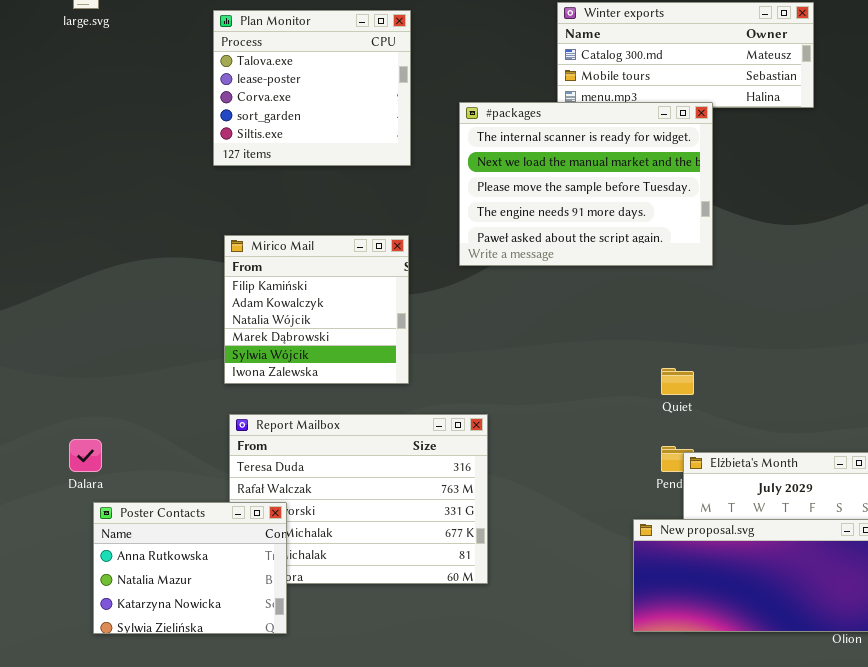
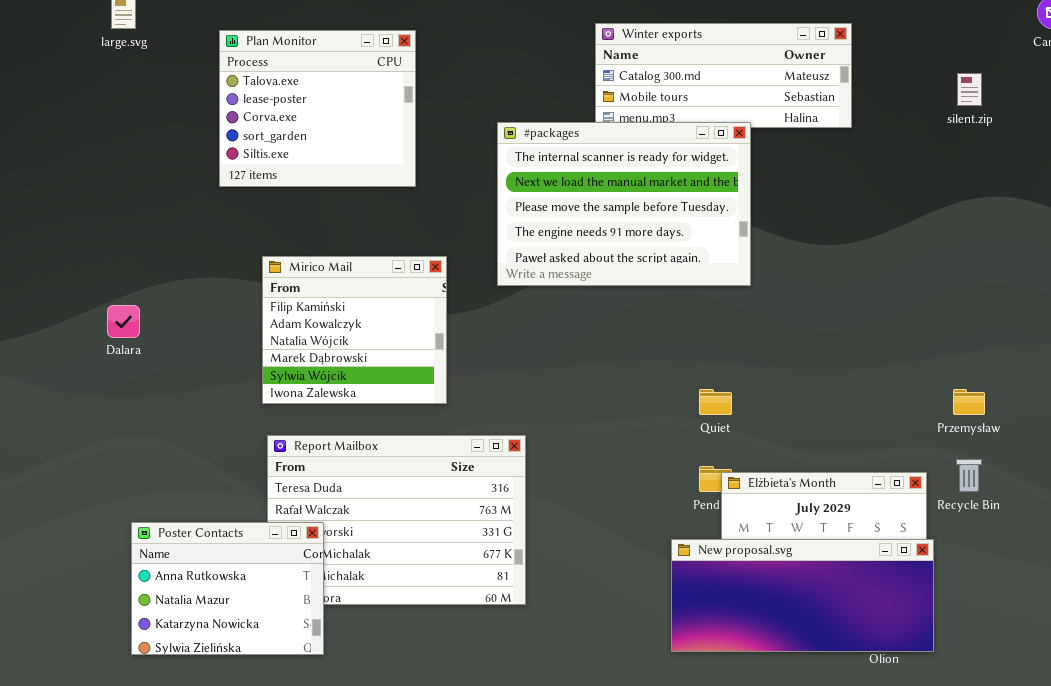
Plan Monitor: [213,10,411,166] -> [219,30,416,187], moved
Dalara: [69,439,102,472] -> [107,305,140,338], moved

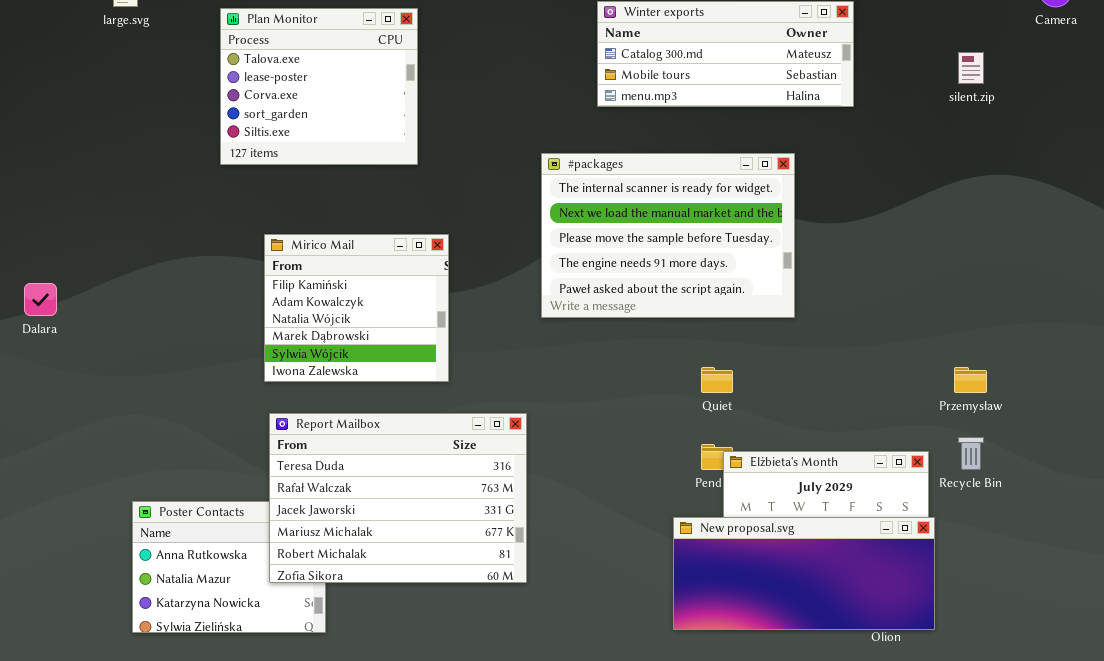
#packages: [497,122,751,286] -> [541,153,795,318], moved
Dalara: [107,305,140,338] -> [24,283,57,316], moved
Report Mailbox: [267,435,526,605] -> [269,413,527,583], raised

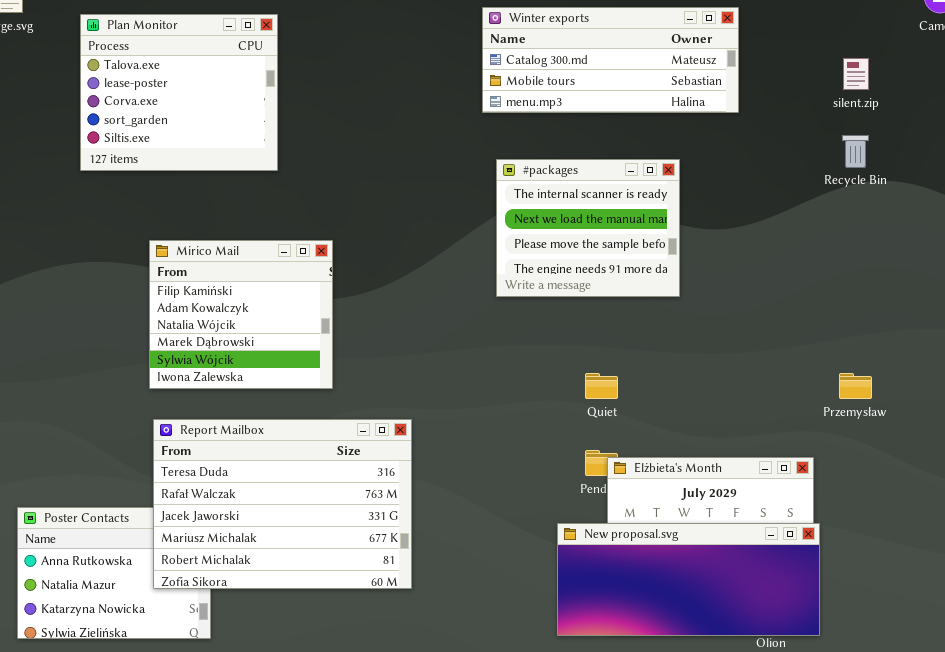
Plan Monitor: [220,8,418,165] -> [80,14,278,171], moved
#packages: [541,153,795,318] -> [496,159,680,297], resized
Recycle Bin: [958,437,984,470] -> [842,135,869,168], moved

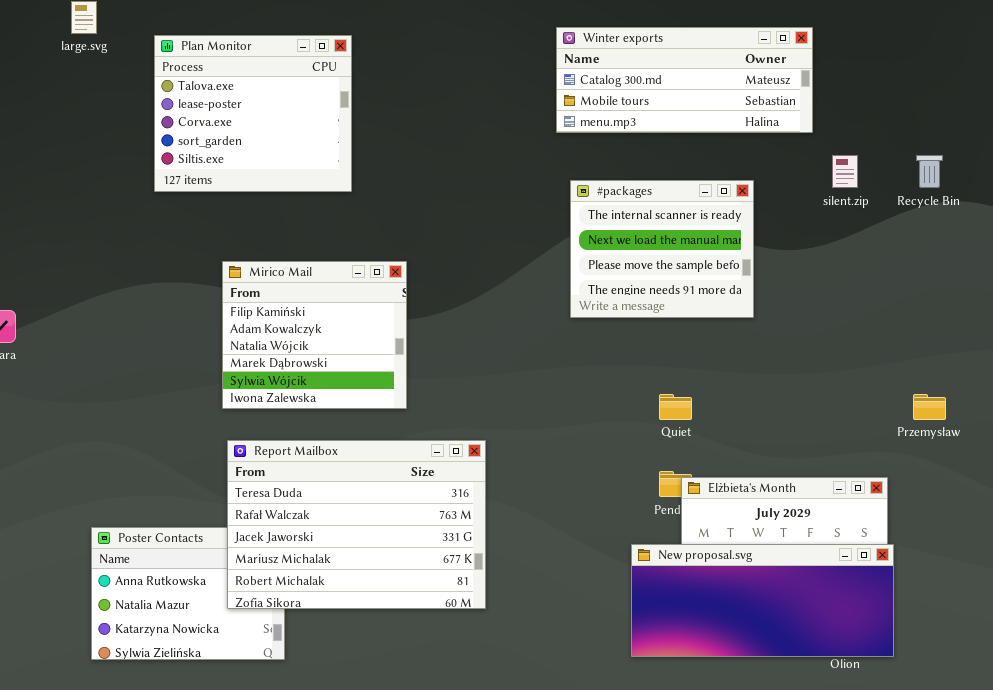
silent.zip: [843,58,869,90] -> [832,155,858,188], moved

